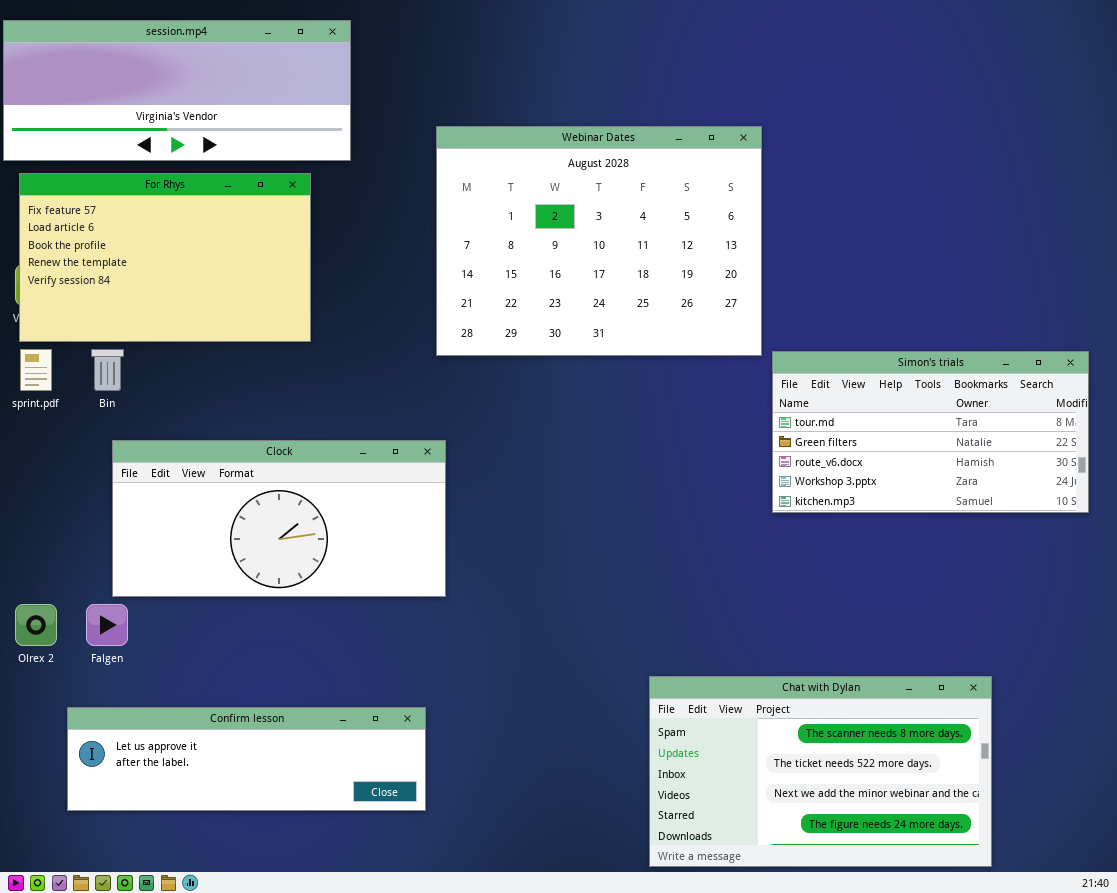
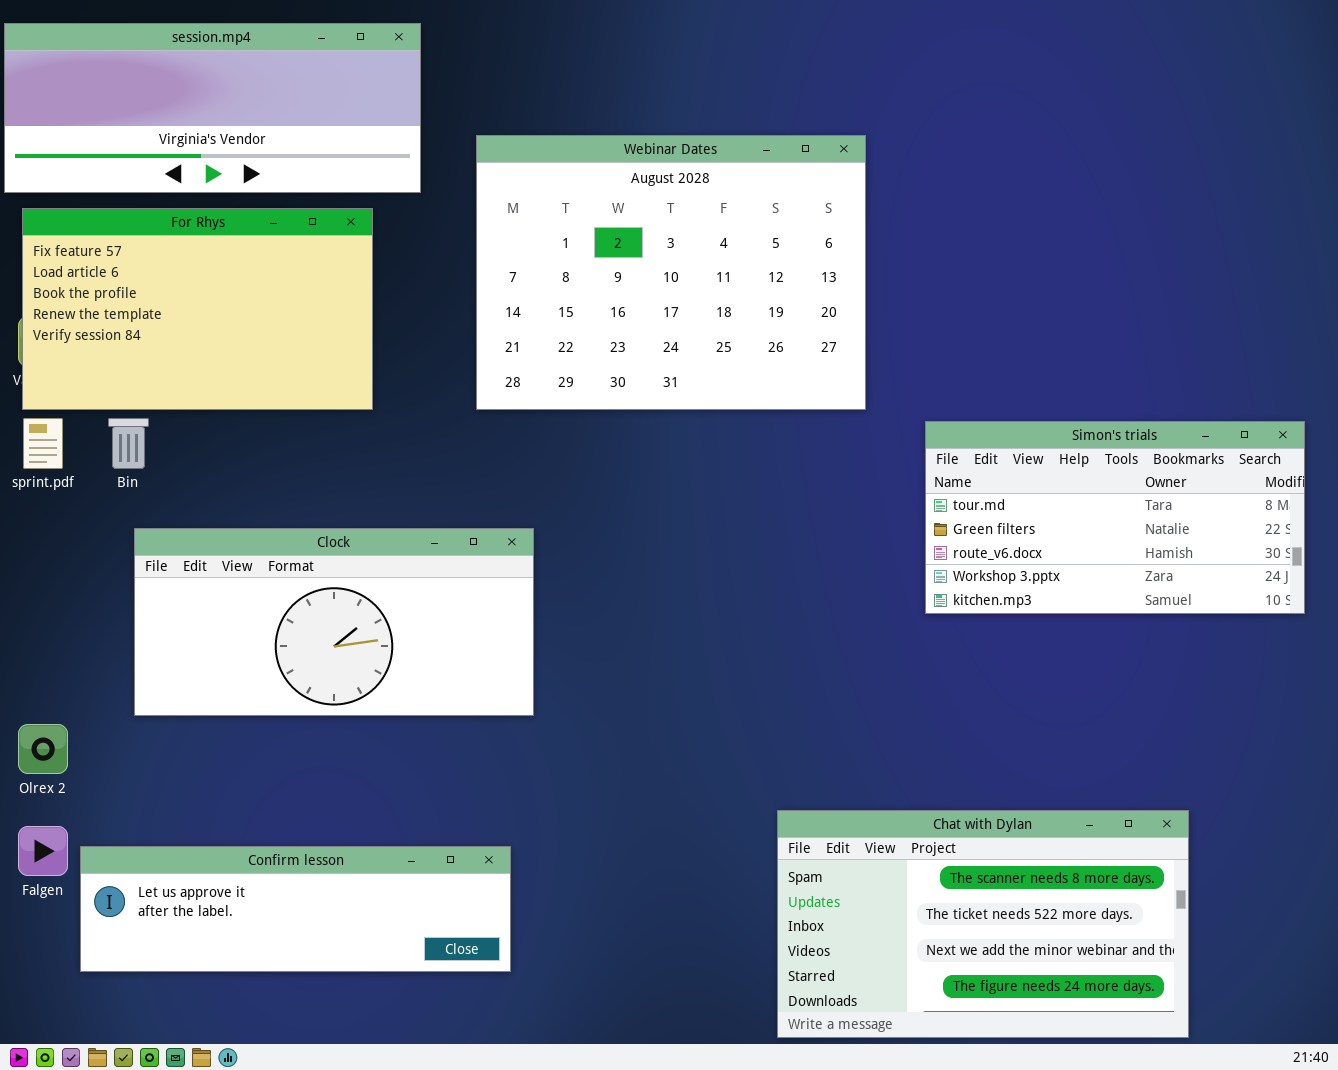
Webinar Dates: [436,126,762,356] -> [476,135,866,410], moved
Falgen: [86,604,128,646] -> [18,826,68,876], moved

